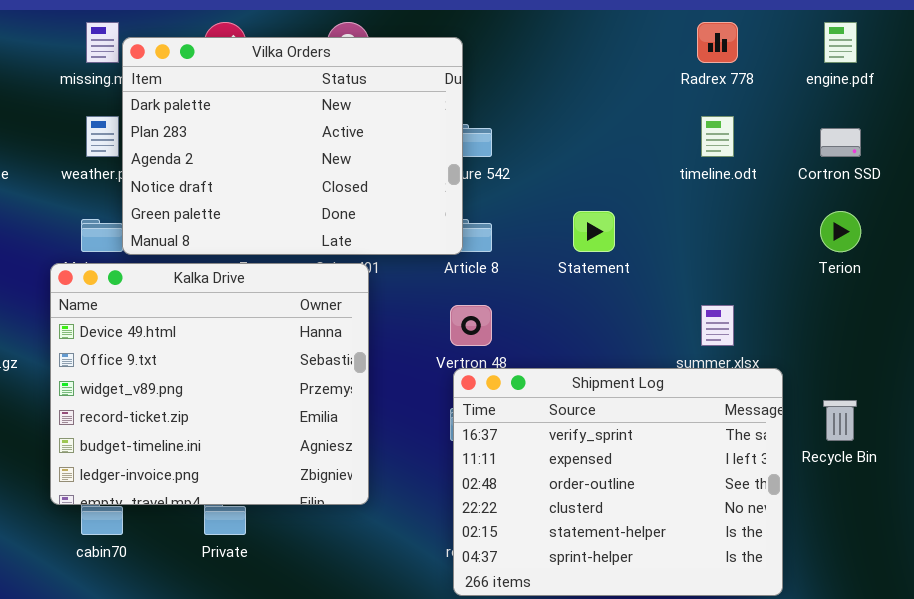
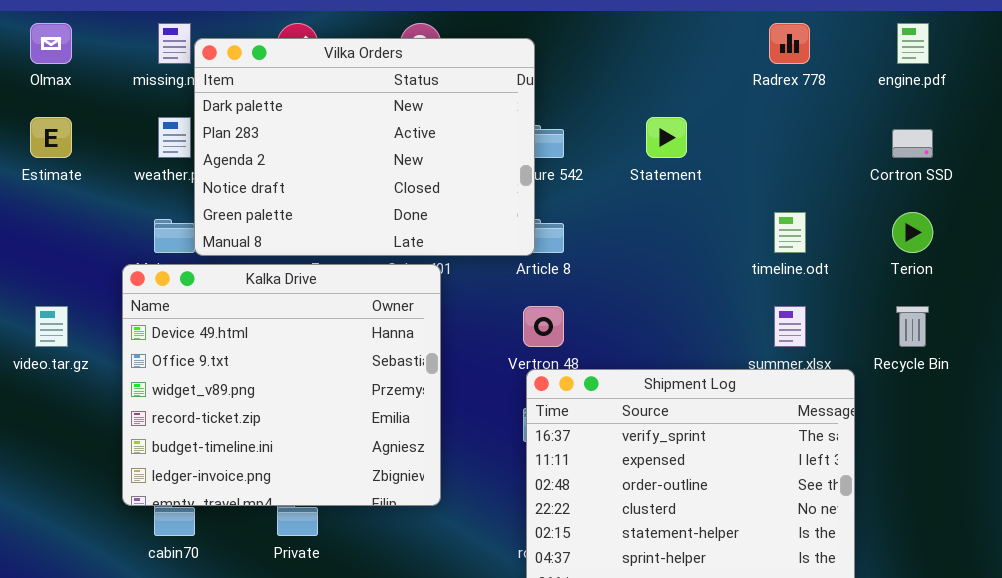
timeline.odt: [701,116,734,157] -> [774,212,806,253], moved
Statement: [573,211,615,252] -> [646,117,687,158], moved
Recycle Bin: [823,400,857,441] -> [896,306,929,347], moved

